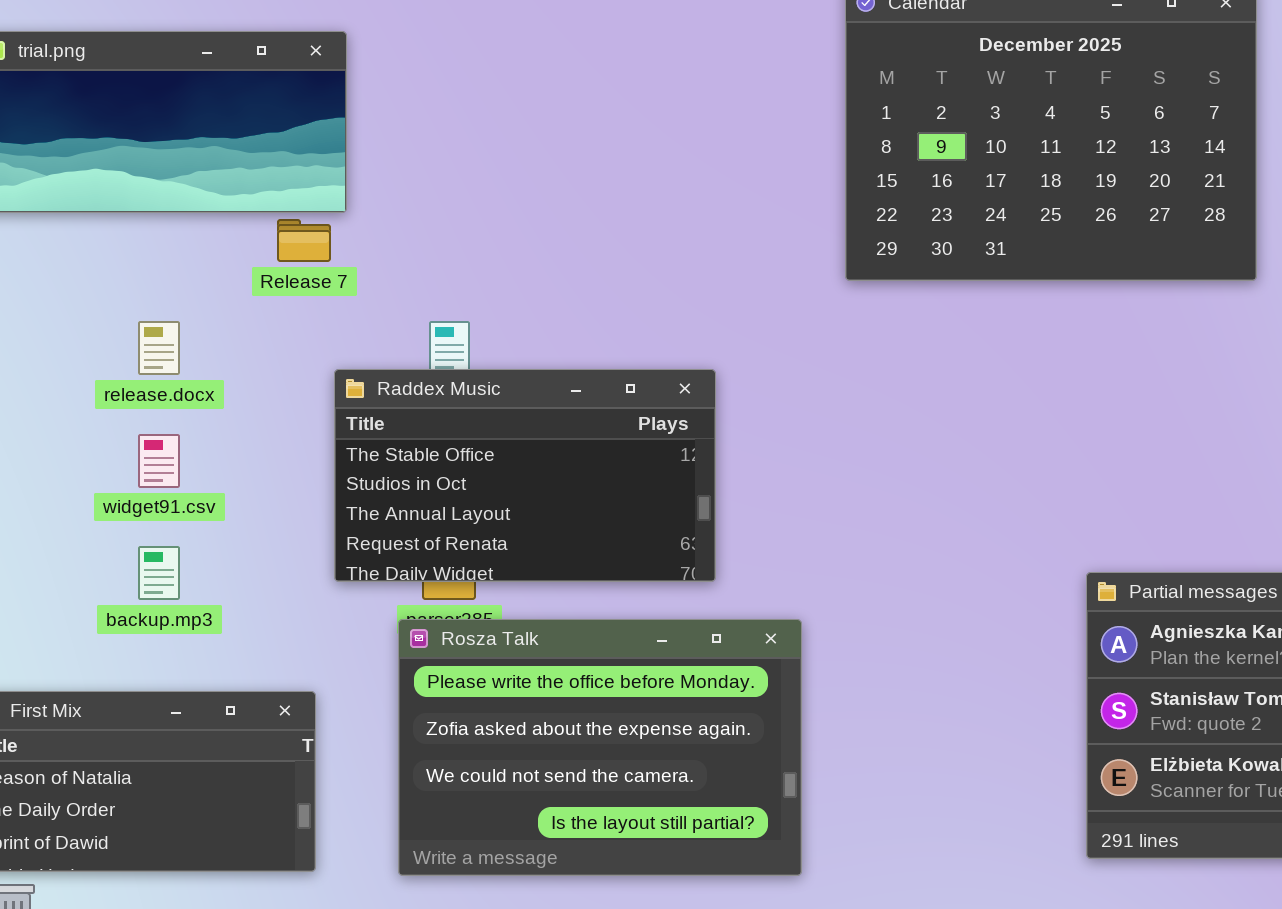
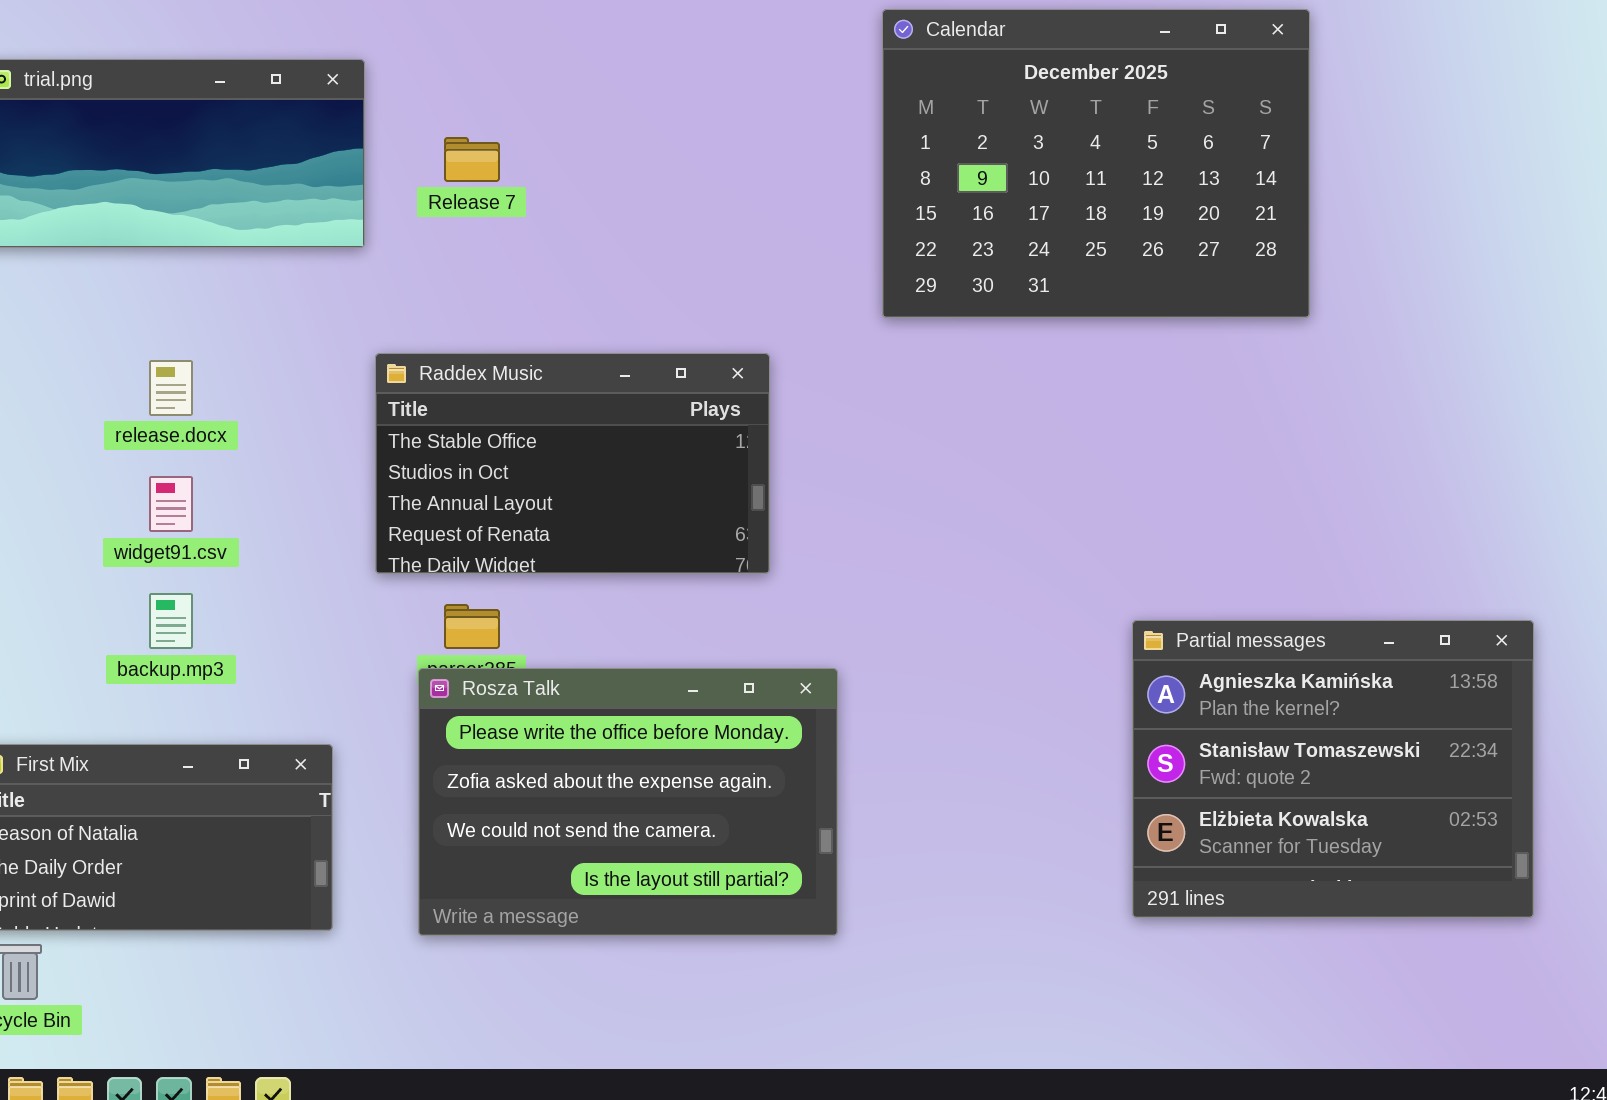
Release 7: [277,219,331,262] -> [444,137,500,182], moved
Raddex Music: [334,369,716,582] -> [375,353,770,574], moved

